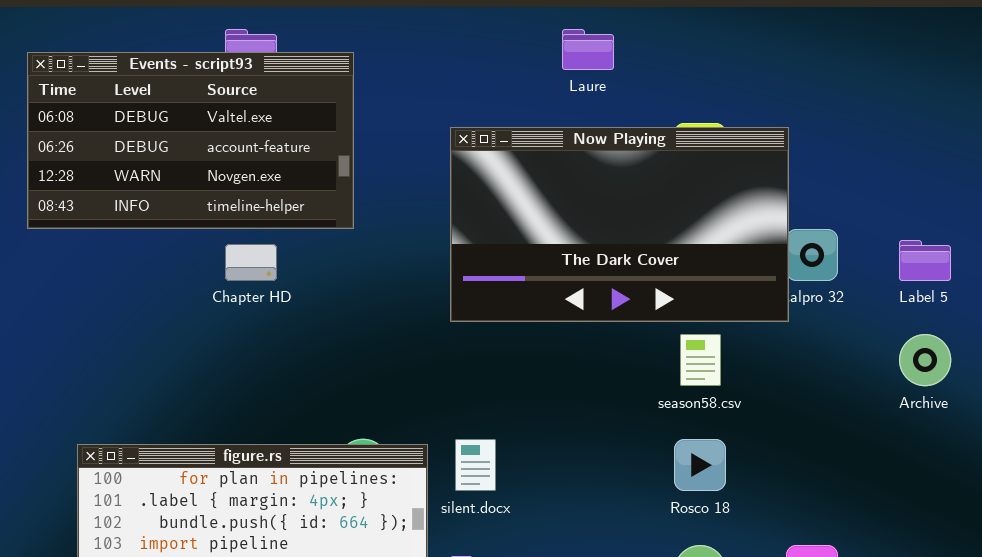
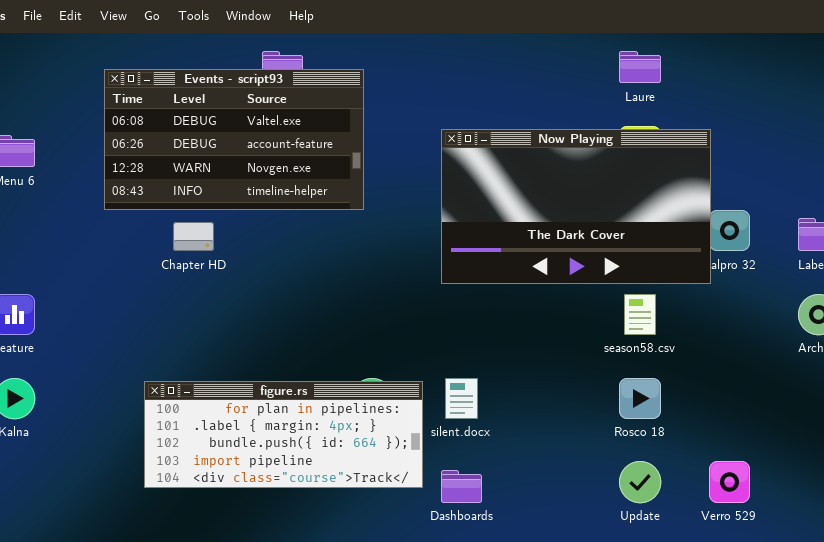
Laure: [562,29,614,70] -> [619,51,661,83], moved
Chapter HD: [225,244,277,281] -> [173,222,214,251], moved

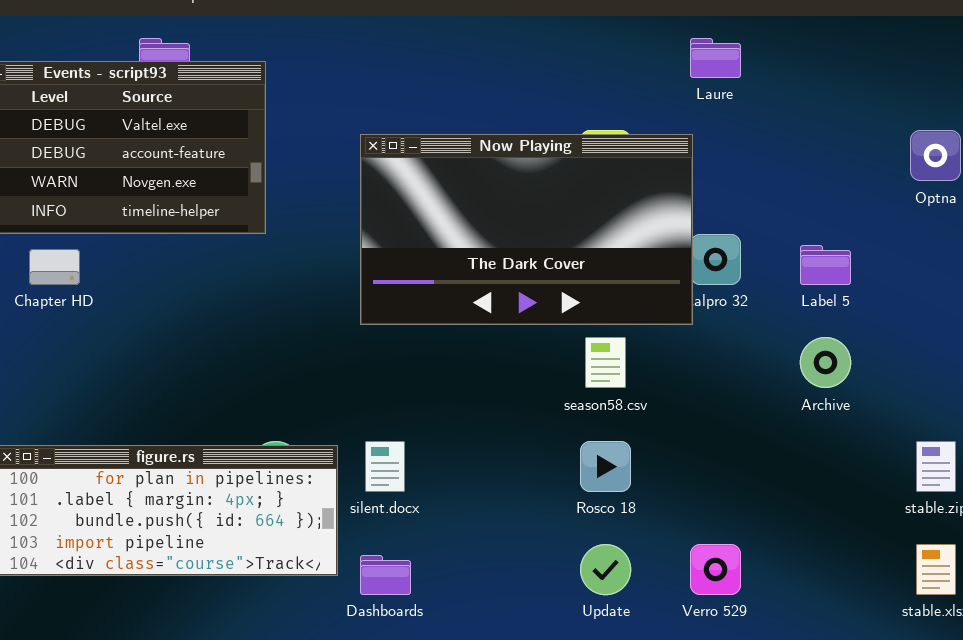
Laure: [619,51,661,83] -> [690,38,741,78], moved

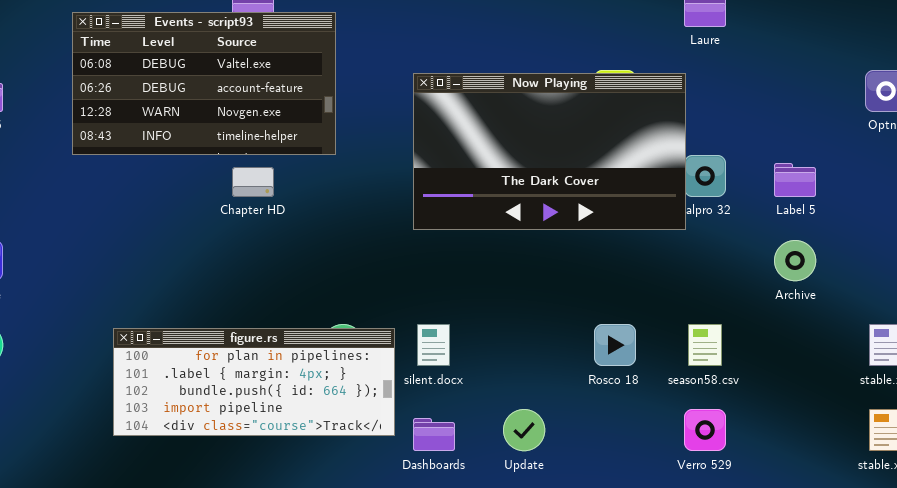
Chapter HD: [29,249,80,285] -> [232,167,274,197], moved
season58.csv: [585,337,626,388] -> [688,324,722,366], moved
Update: [580,544,631,595] -> [503,409,545,451], moved

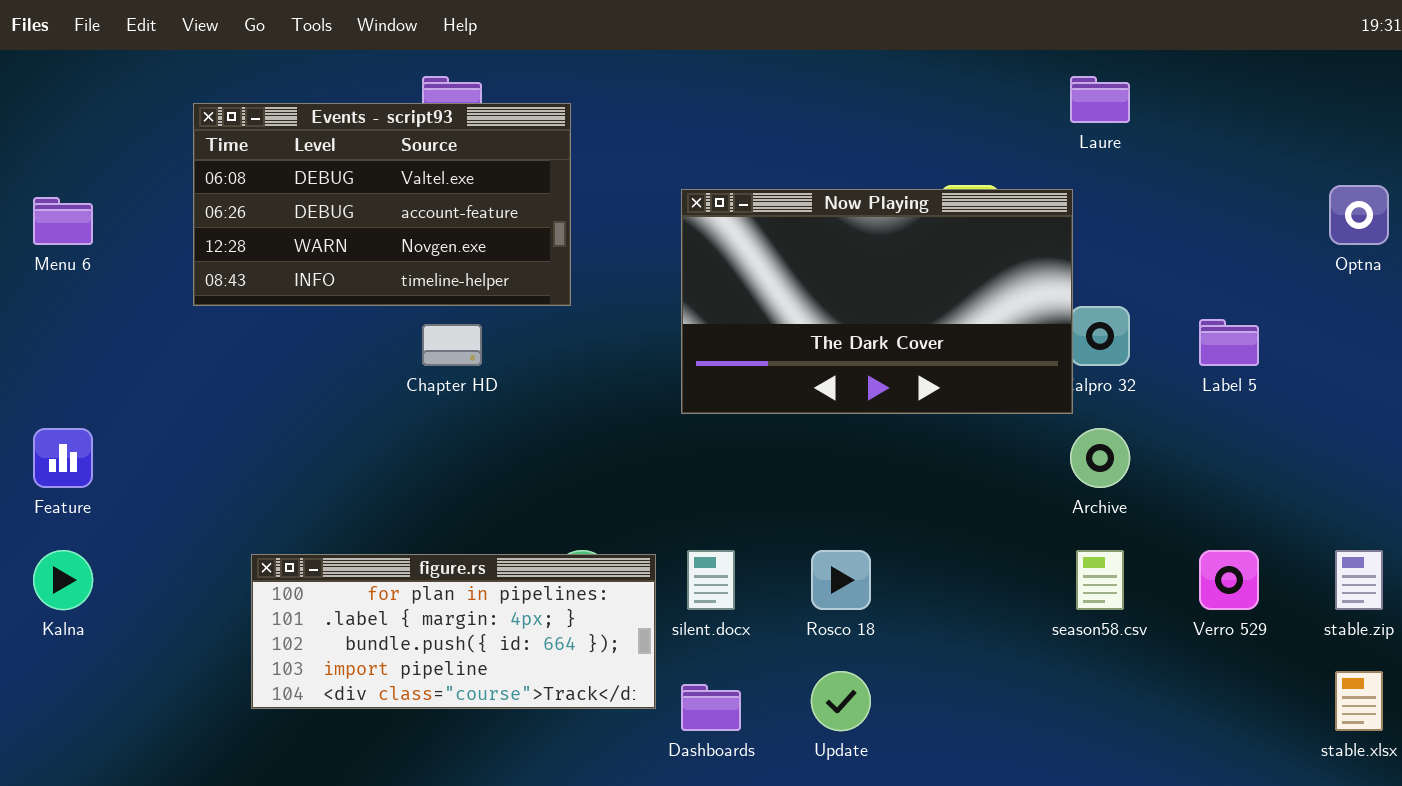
Archive: [774,240,816,281] -> [1070,428,1130,488], moved
Rosco 18: [594,324,636,366] -> [811,550,871,610], moved
Verro 529: [684,409,726,451] -> [1199,550,1259,610], moved

